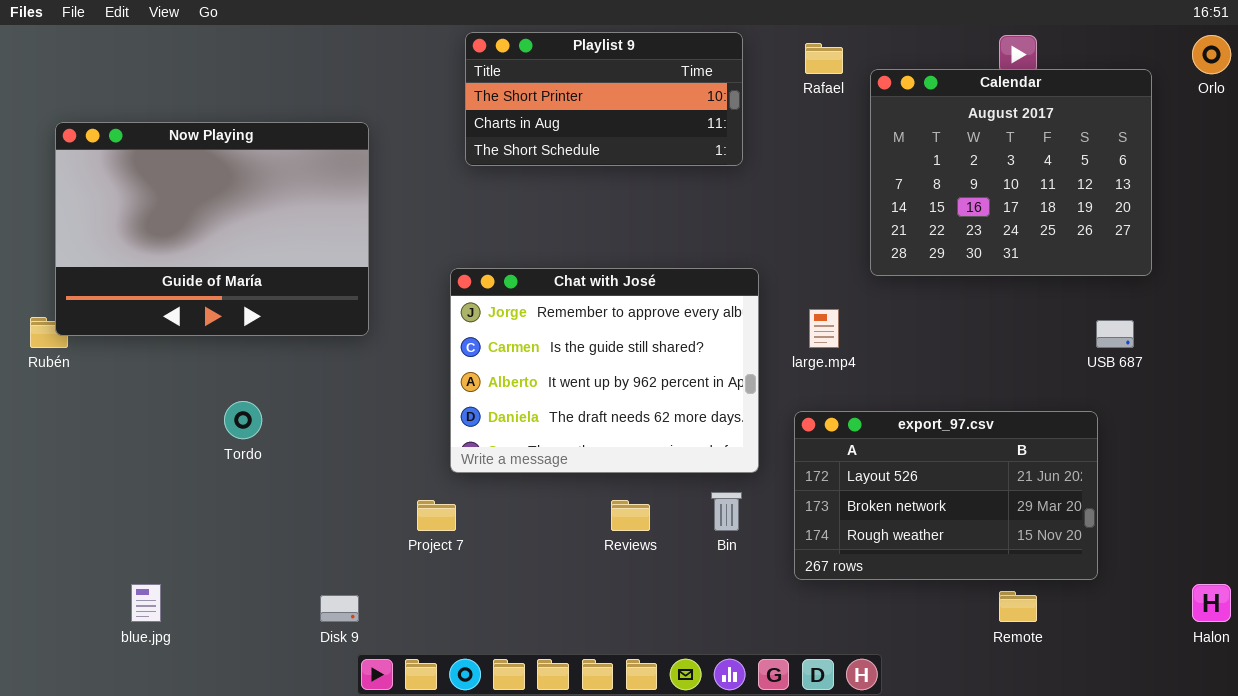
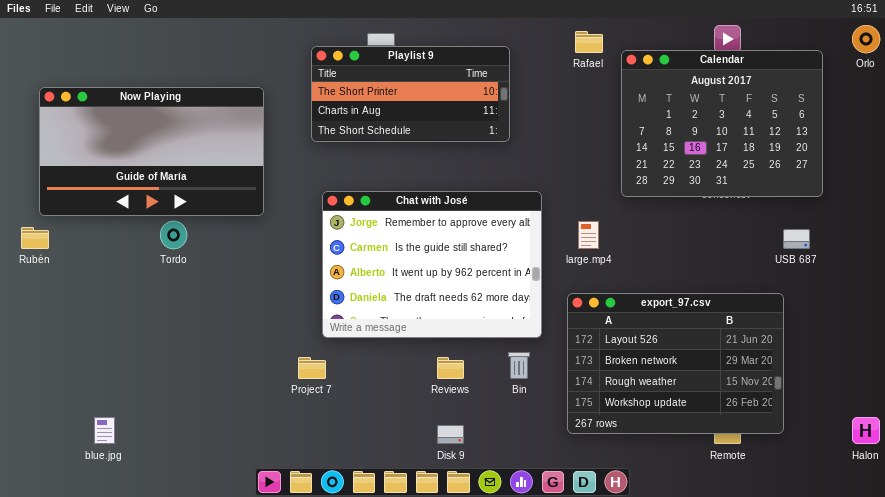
Playlist 9: [465,32,743,166] -> [311,46,510,142], moved
Now Playing: [55,122,369,336] -> [39,87,264,216], resized
Tordo: [224,401,262,439] -> [160,221,187,249], moved
export_97.csv: [794,411,1098,580] -> [567,293,784,434], resized
Disk 9: [320,595,359,622] -> [437,425,464,444], moved

